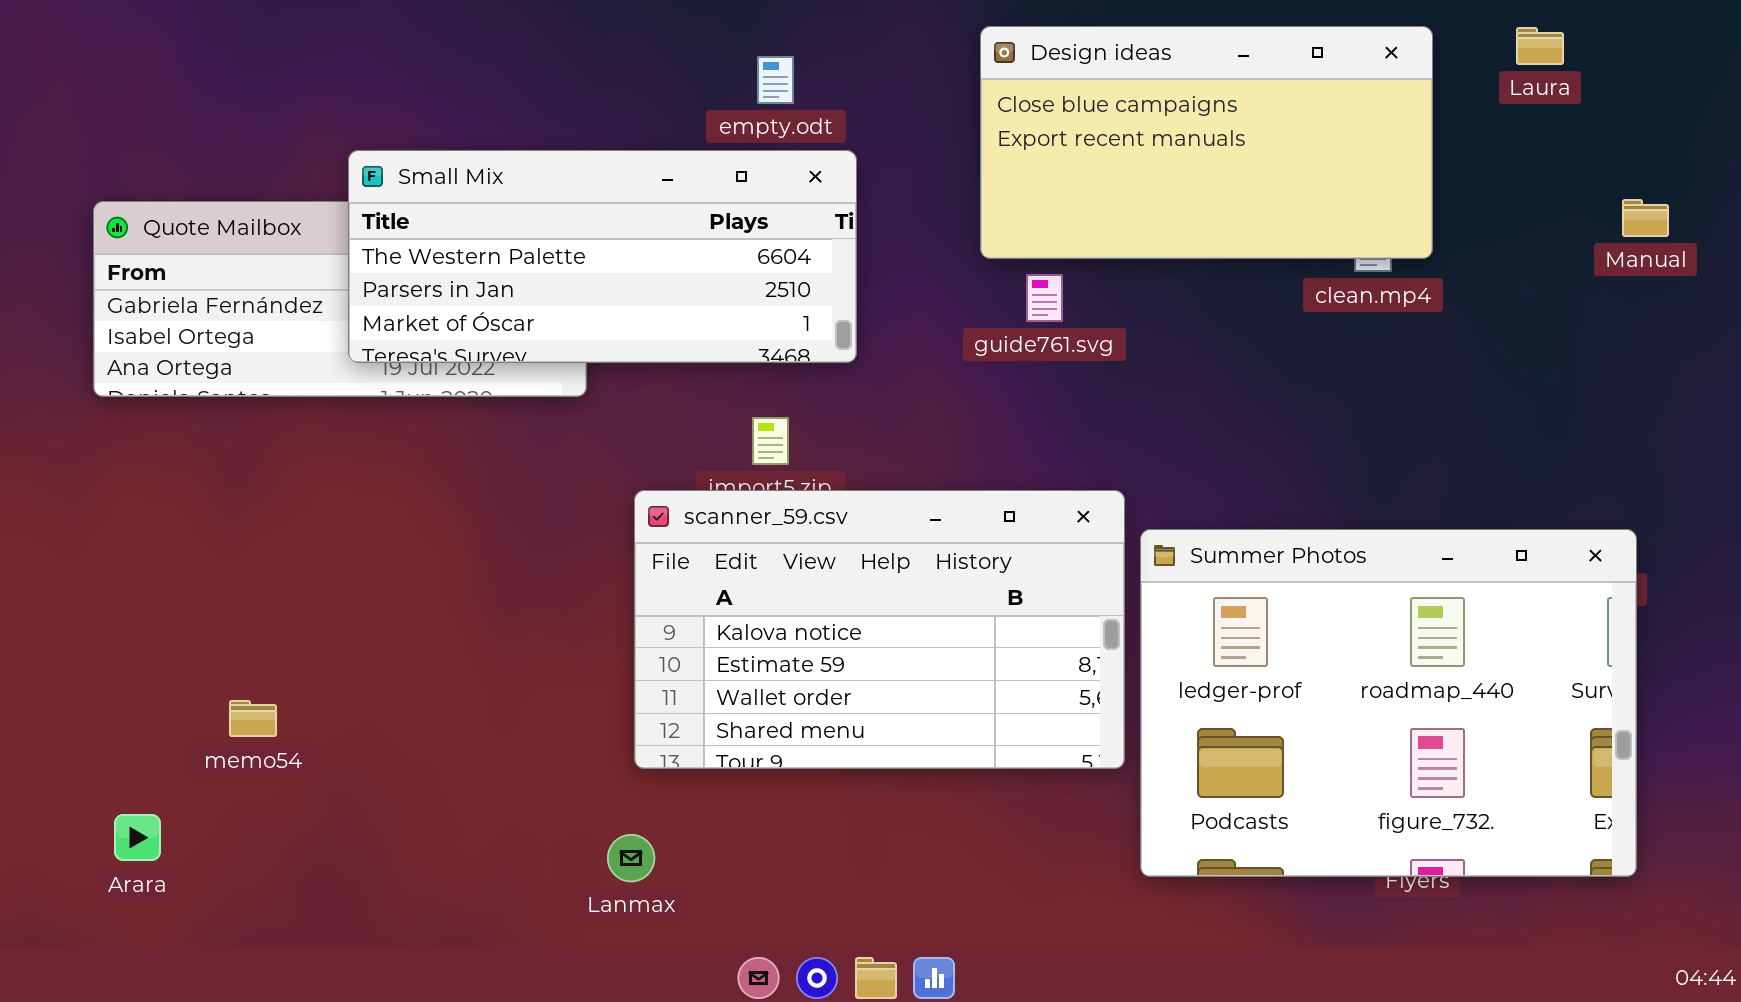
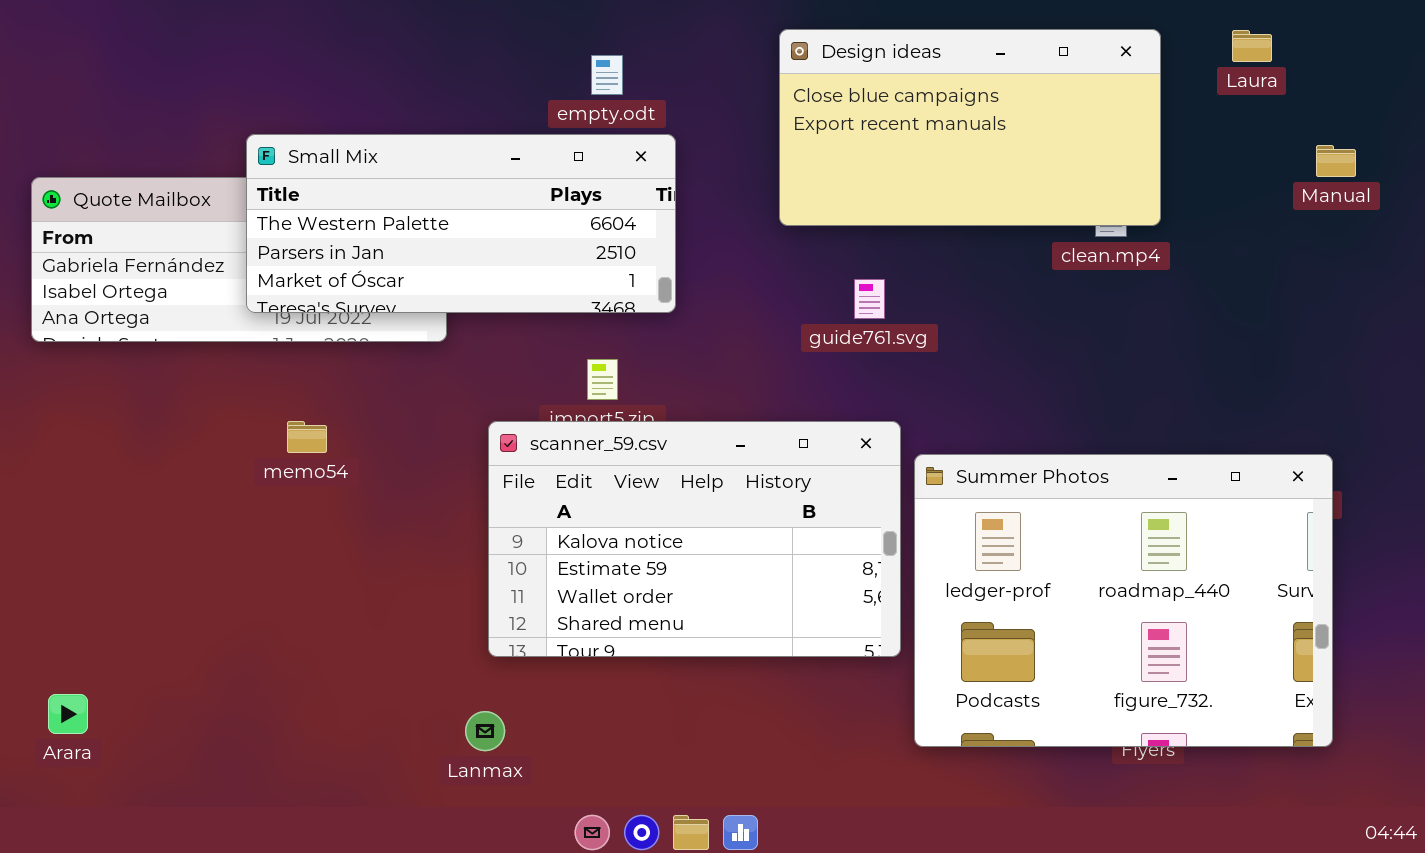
Manual: [1622,199,1669,237] -> [1316,145,1356,177], moved
guide761.svg: [1026,274,1063,322] -> [854,279,885,319], moved
memo54: [229,700,277,737] -> [287,421,327,453], moved

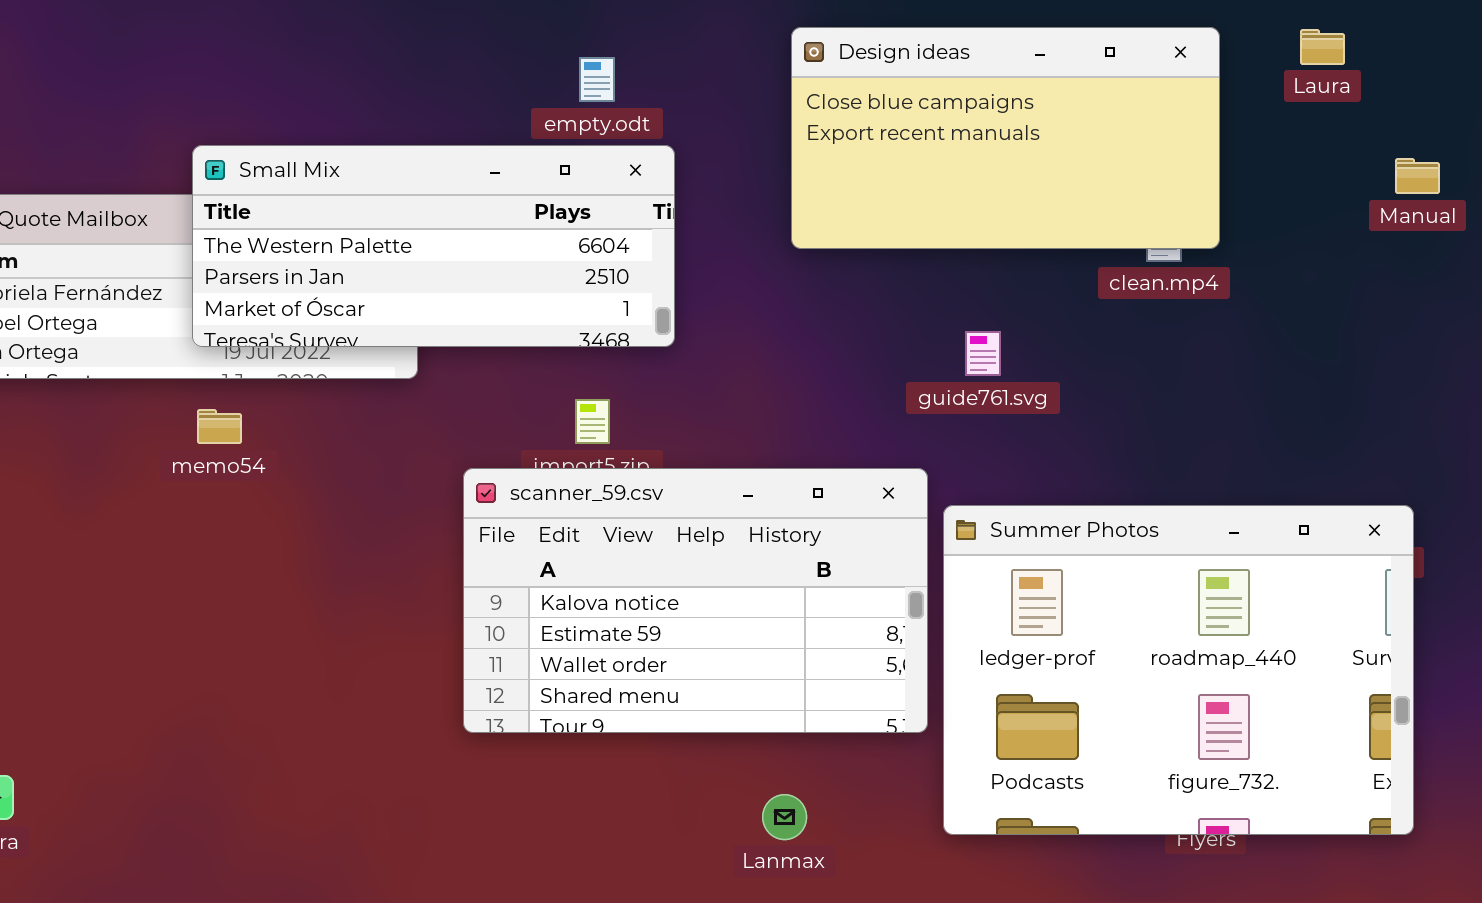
guide761.svg: [854,279,885,319] -> [965,331,1001,376], moved
memo54: [287,421,327,453] -> [197,409,242,444], moved
Lanmax: [465,711,505,751] -> [762,794,807,840], moved

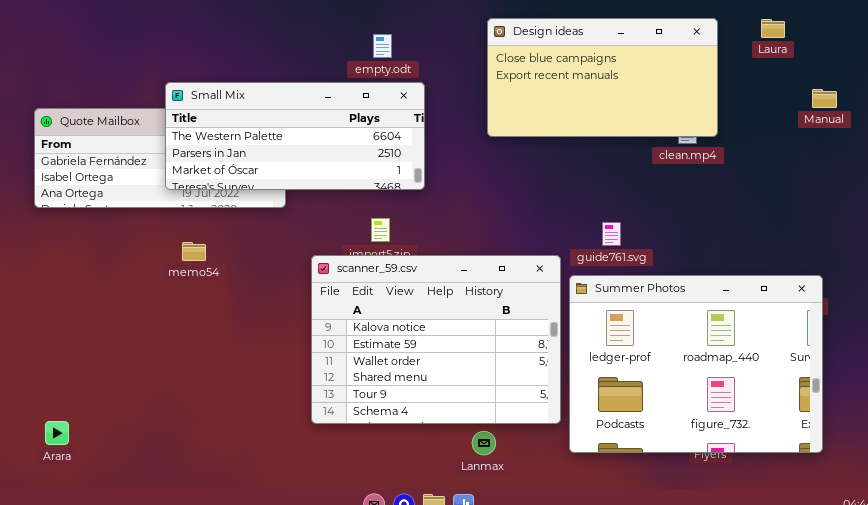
guide761.svg: [965,331,1001,376] -> [602,222,621,246], moved
memo54: [197,409,242,444] -> [182,242,206,261], moved
scanner_59.csv: [463,468,928,733] -> [311,255,561,424], resized

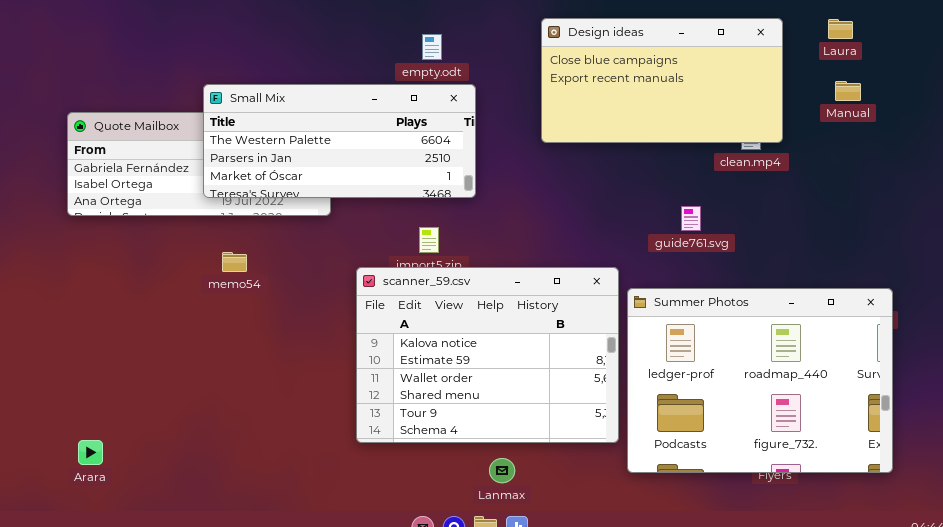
Manual: [812,89,837,108] -> [835,81,861,101], moved
guide761.svg: [602,222,621,246] -> [681,206,701,231], moved
Lanmax: [472,431,496,455] -> [489,458,515,483], moved

